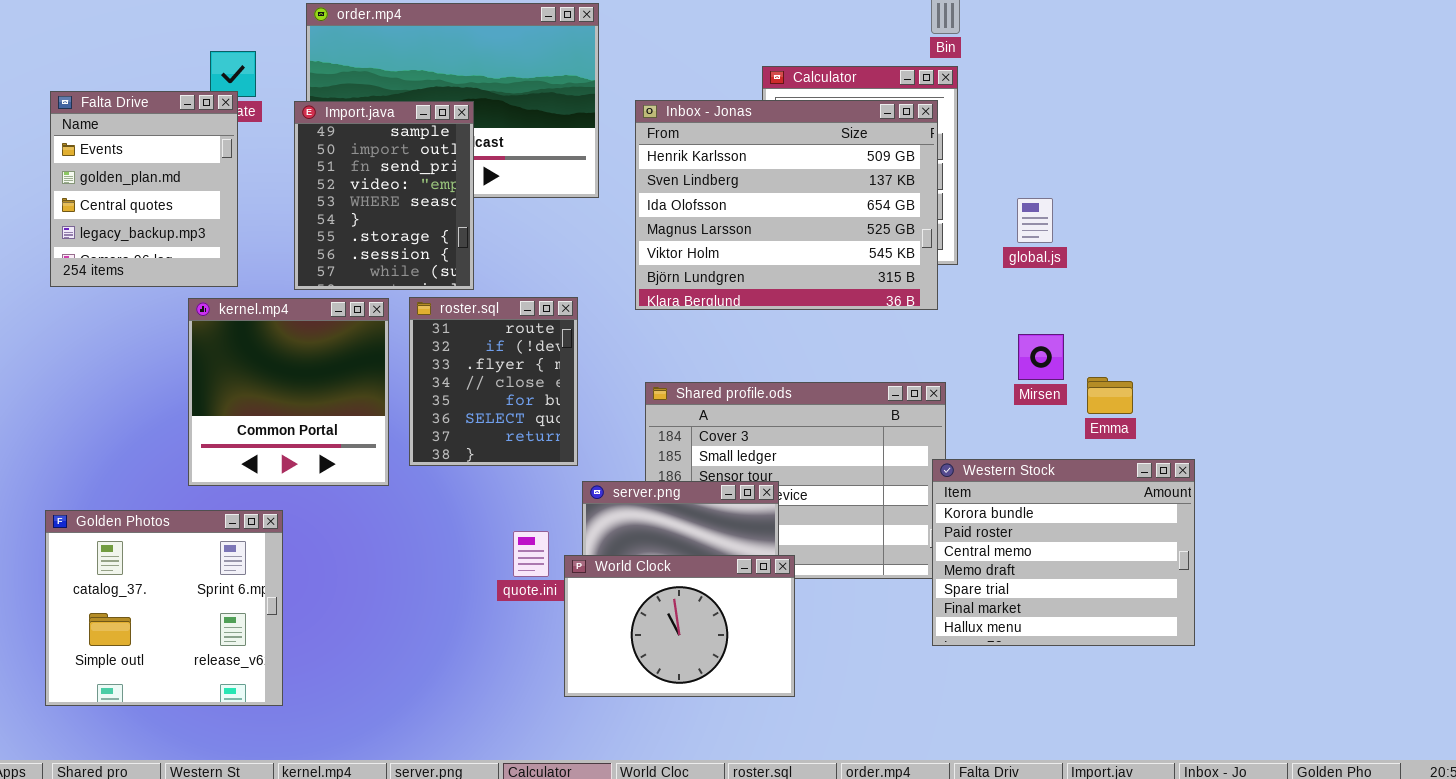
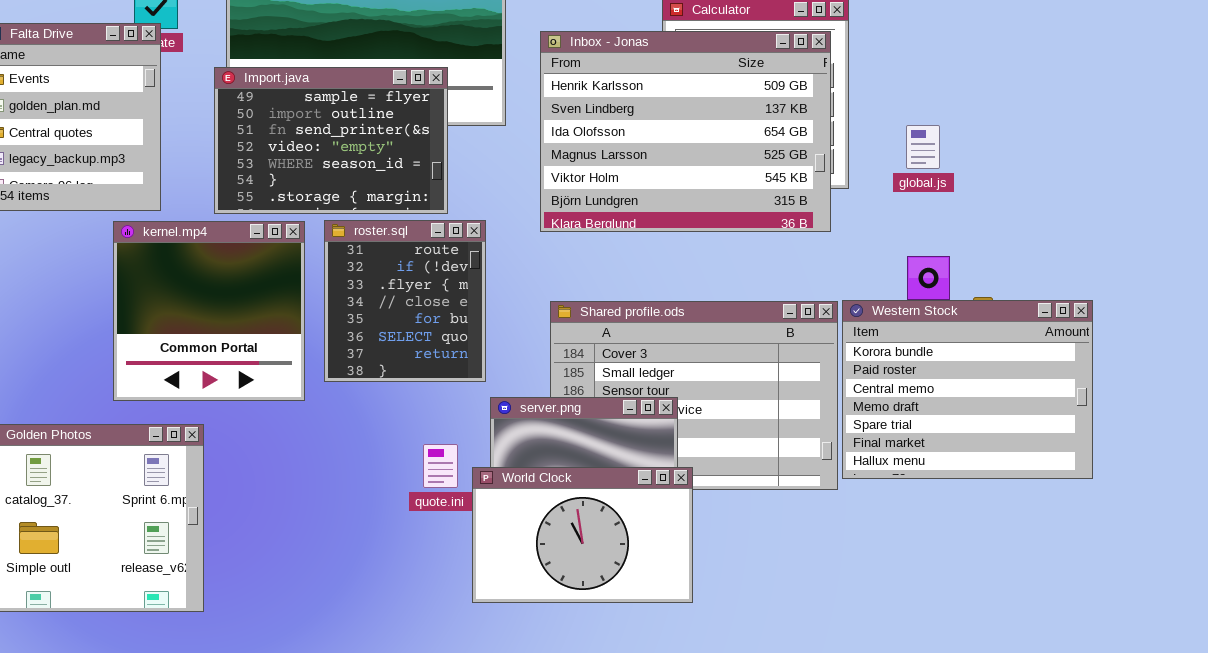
Import.java: [294,101,474,290] -> [214,67,448,214], resized
Western Stock: [932,459,1195,646] -> [842,300,1093,479], moved

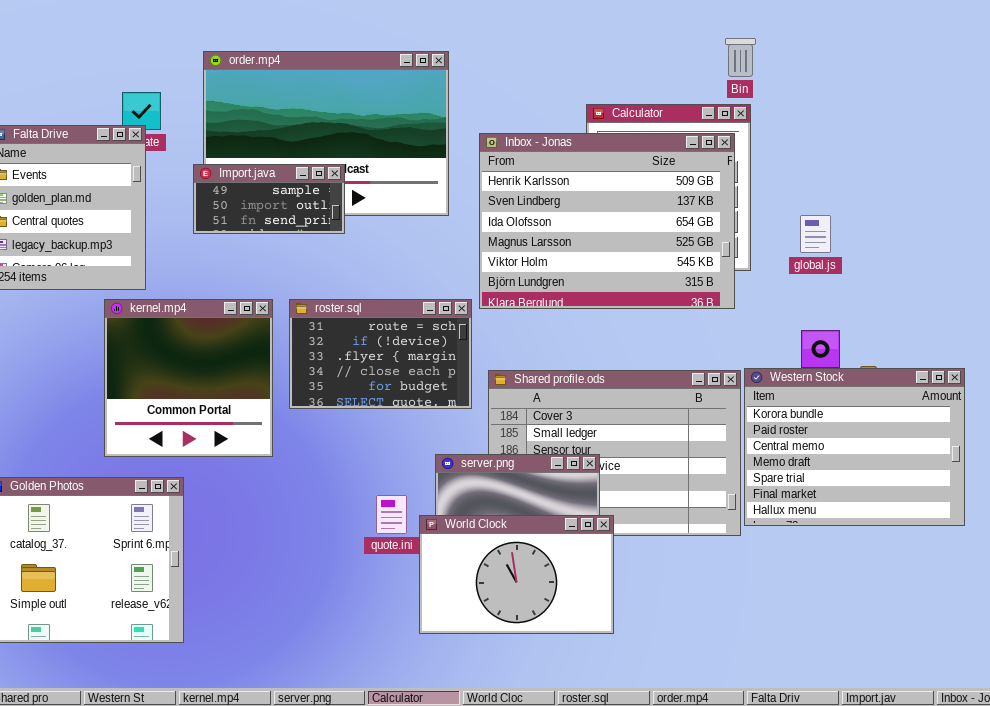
Import.java: [214,67,448,214] -> [193,164,345,234], resized
roster.sql: [324,220,486,382] -> [289,299,472,409], resized

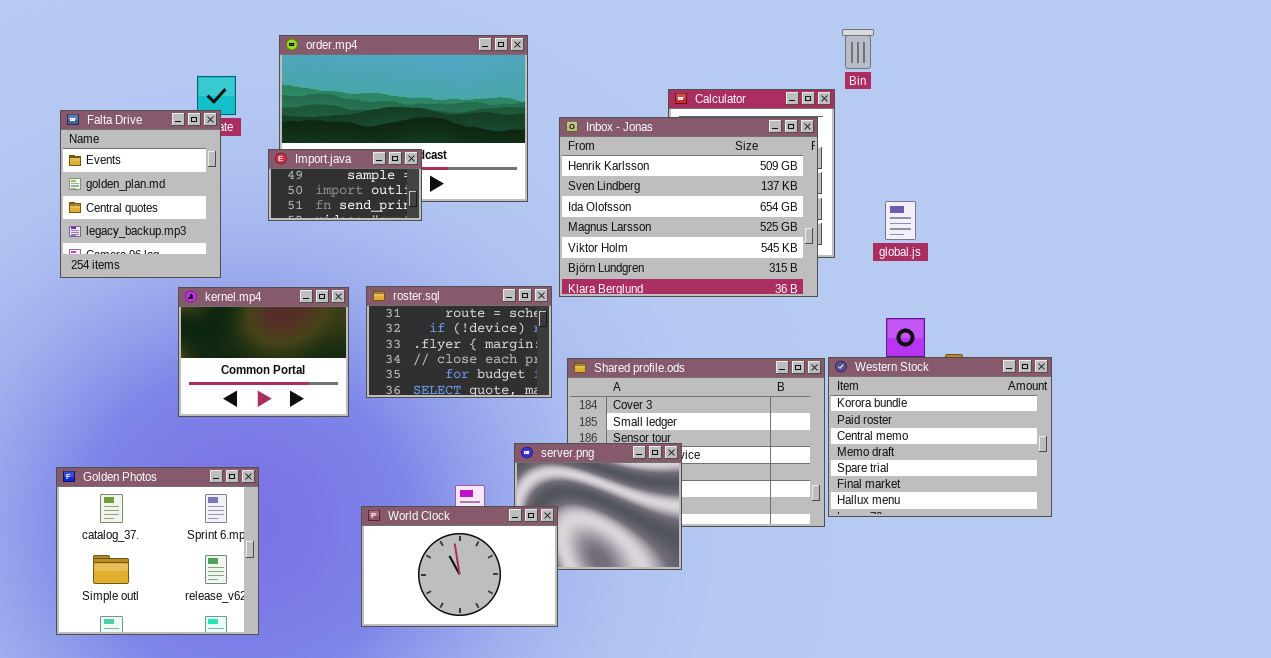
Bin: [725,38,756,77] -> [842,29,874,69], moved
kernel.mp4: [104,299,273,457] -> [178,287,349,417], resized
World Clock: [419,515,614,634] -> [361,506,558,627], moved

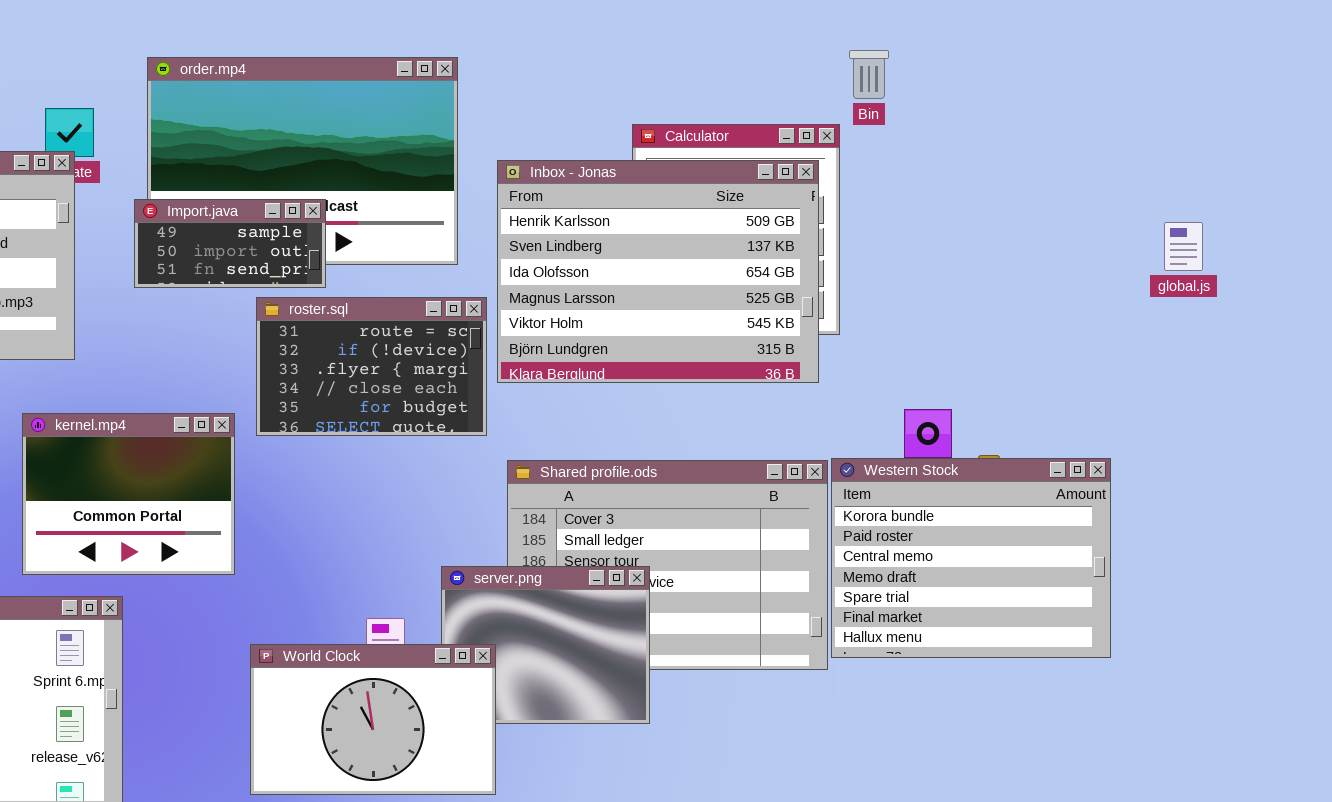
global.js: [885,201,916,240] -> [1164,222,1203,271], moved
roster.sql: [366,286,552,398] -> [256,297,487,436], moved
kernel.mp4: [178,287,349,417] -> [22,413,235,575], moved

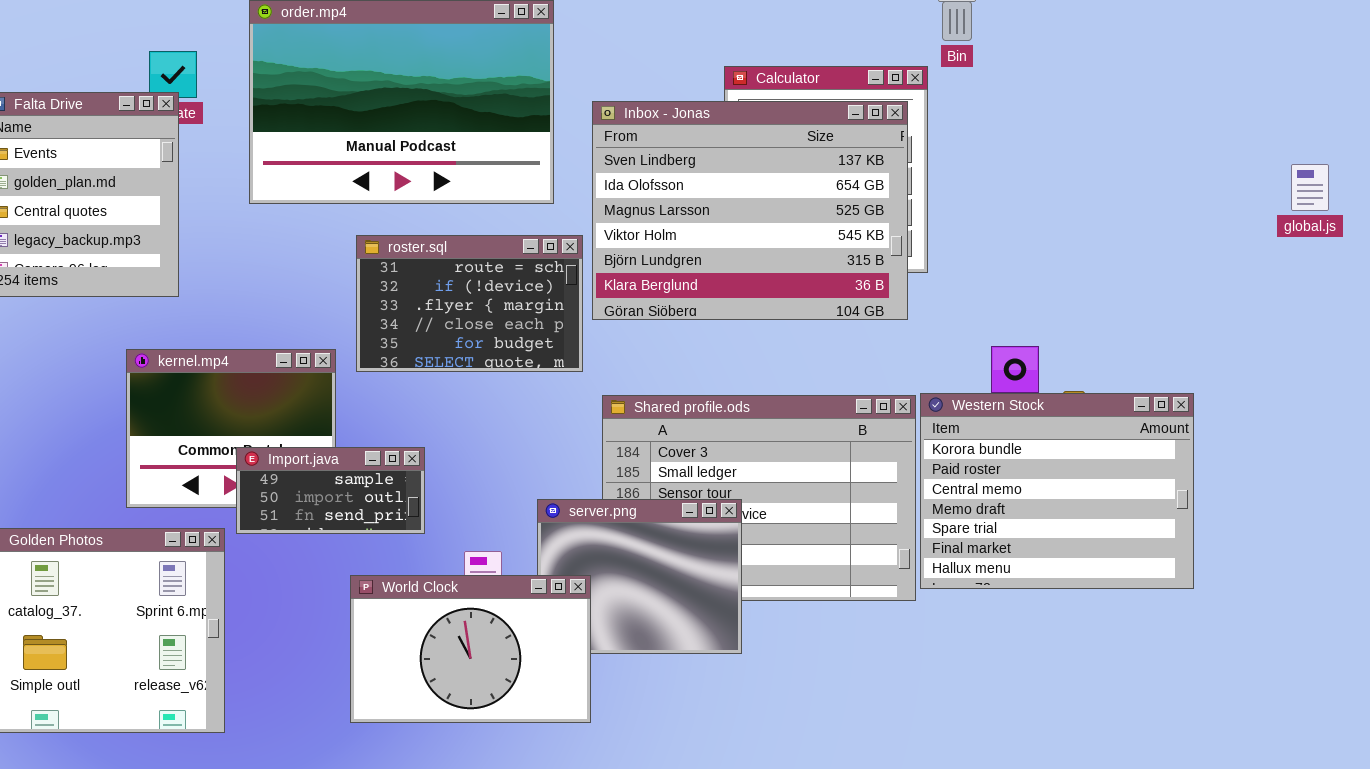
Inbox - Jonas: [497,160,819,383] -> [592,101,908,320], scrolled down 1 row
Import.java: [134,199,326,288] -> [236,447,425,534], moved
global.js: [1164,222,1203,271] -> [1291,164,1329,211], moved

